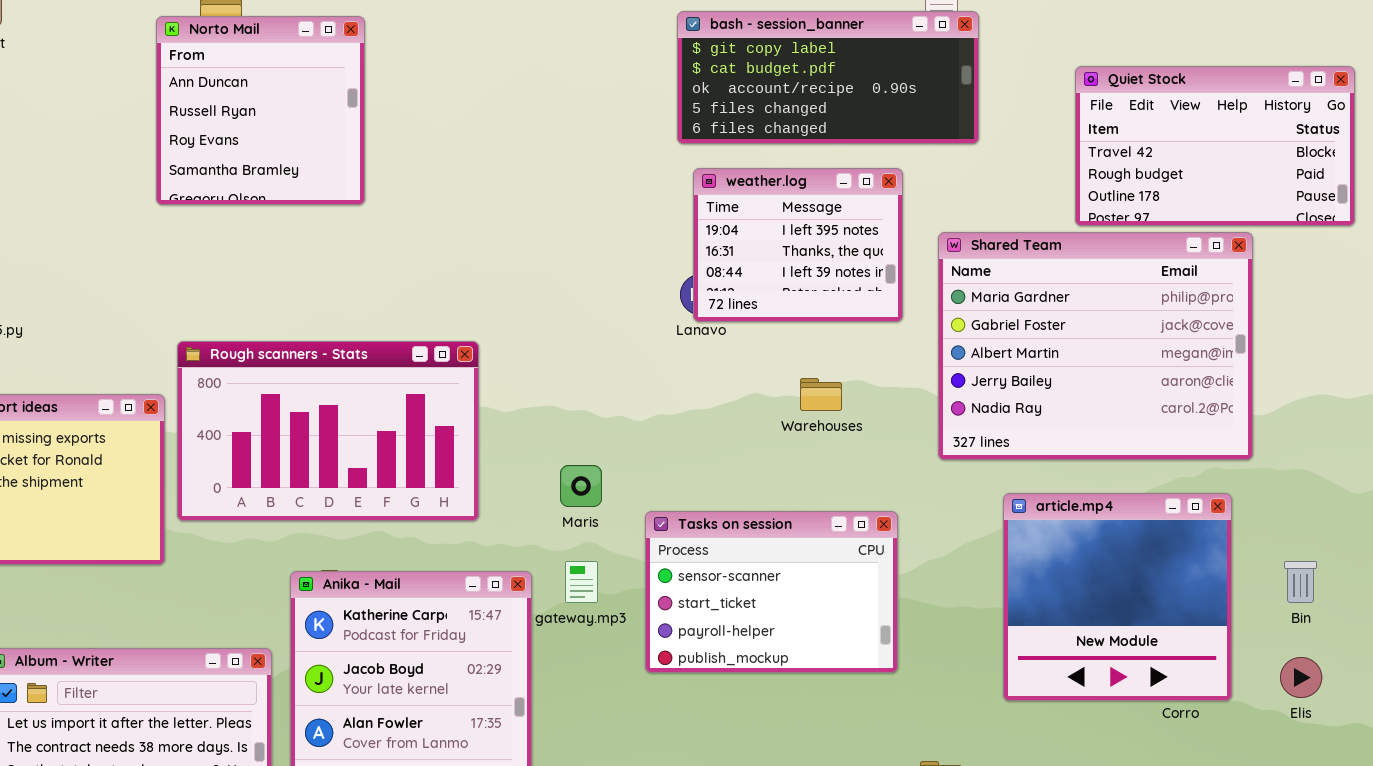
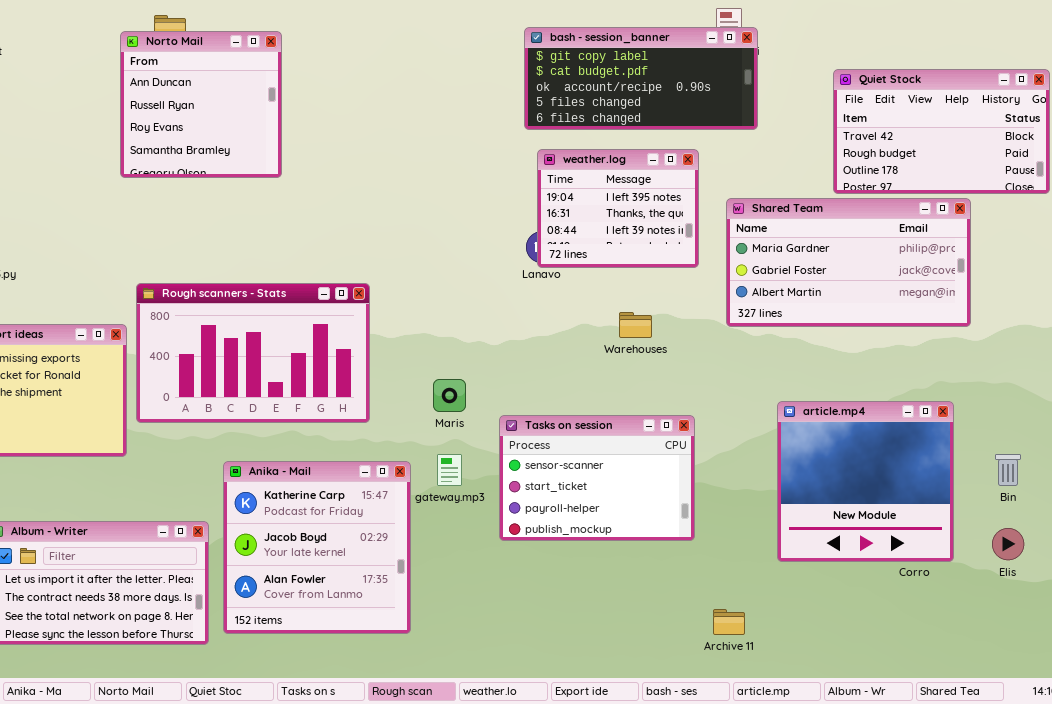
Shared Team: [938,232,1253,460] -> [726,198,971,327], resized

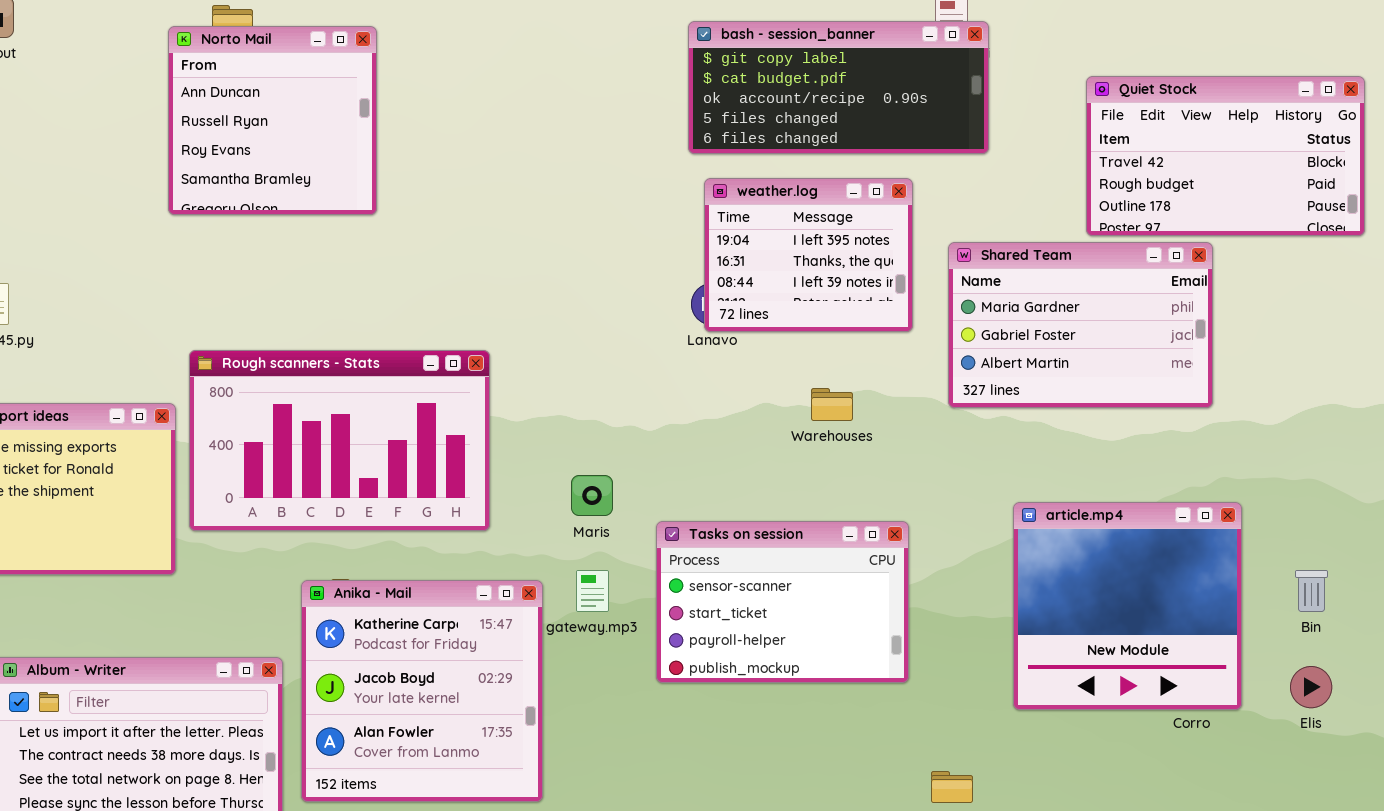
Shared Team: [726,198,971,327] -> [948,242,1213,408], resized

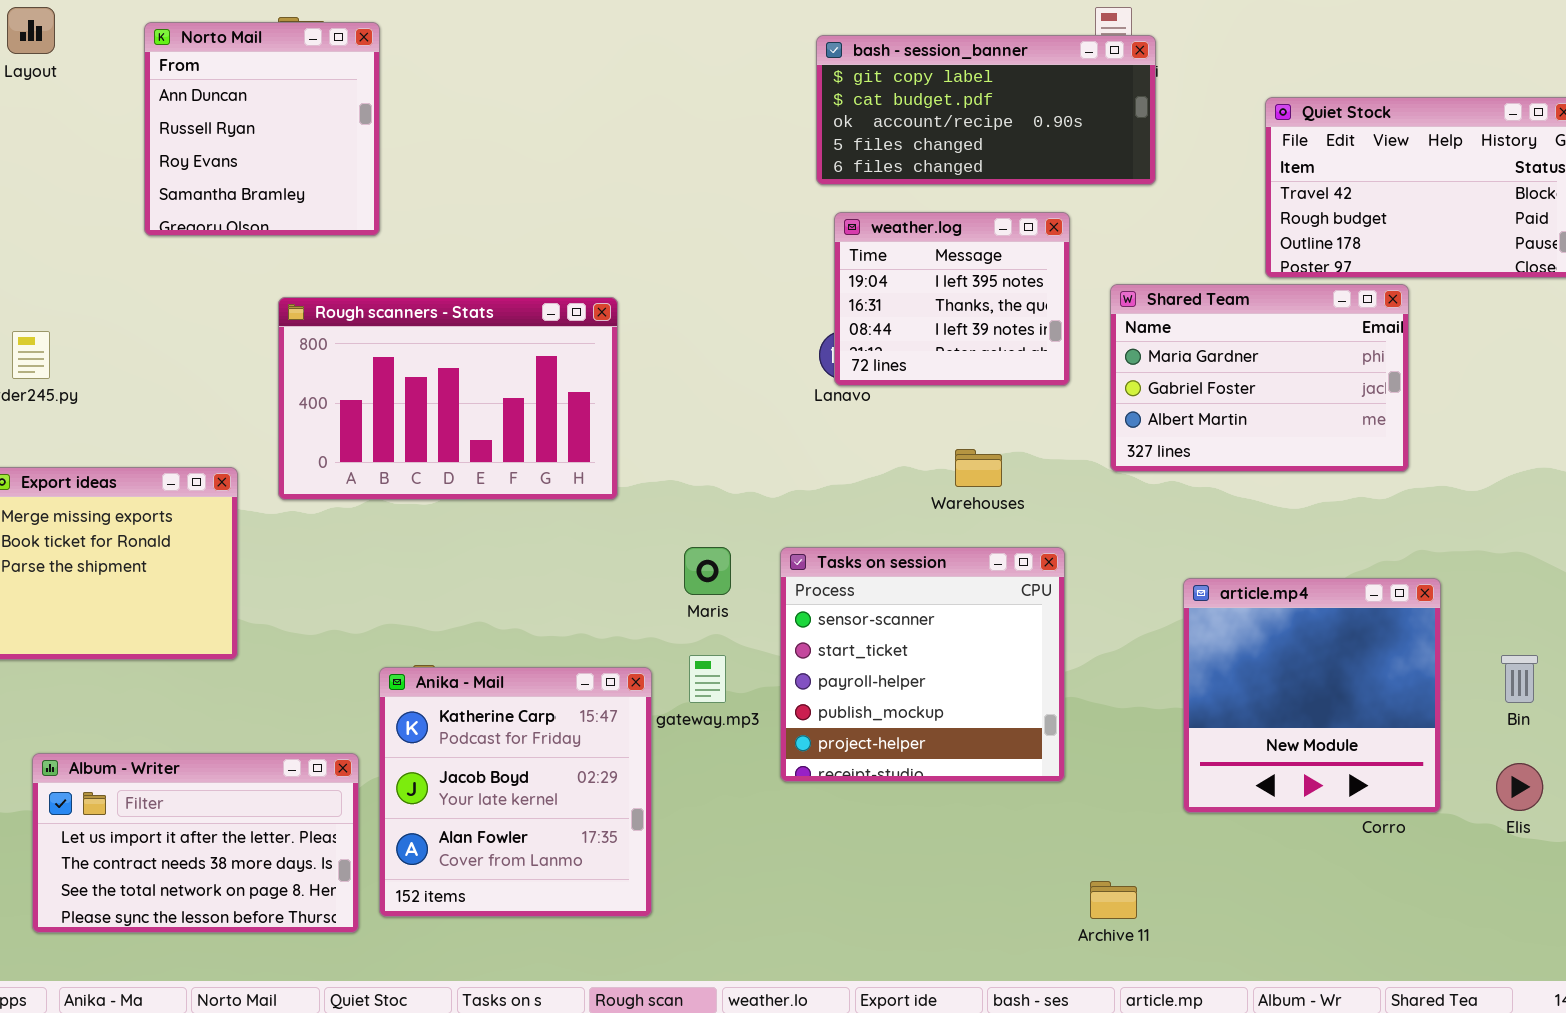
Norto Mail: [168,26,377,215] -> [144,22,380,236], moved
Rough scanners - Stats: [189,350,490,531] -> [278,297,618,500], moved
Tasks on session: [656,521,909,683] -> [780,547,1065,782], resized

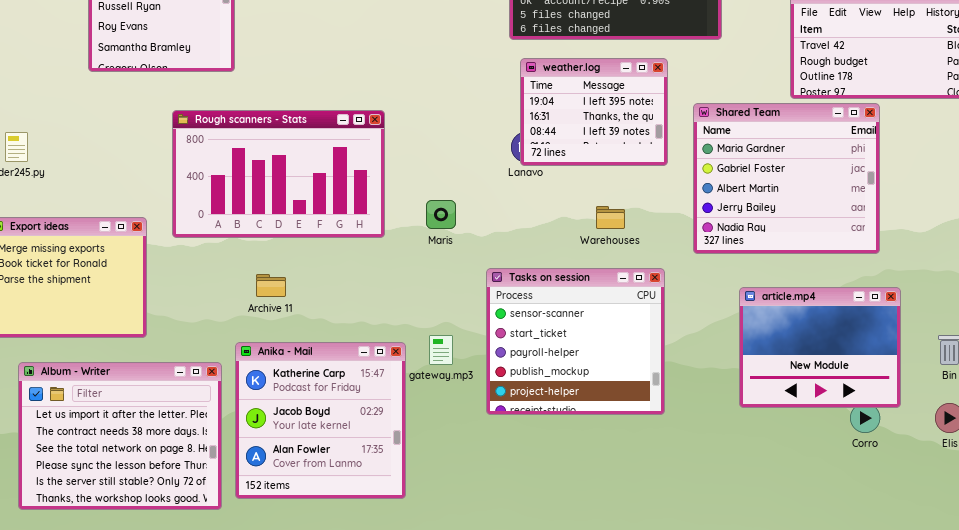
Shared Team: [1110,284,1409,472] -> [693,103,880,254], resized
Maris: [684,547,731,595] -> [426,200,456,229], moved
article.mp4: [1183,578,1441,813] -> [739,287,901,408], resized
Album - Writer: [32,753,359,933] -> [18,362,222,510], resized
Archive 11: [1090,881,1137,919] -> [256,274,286,297], moved

